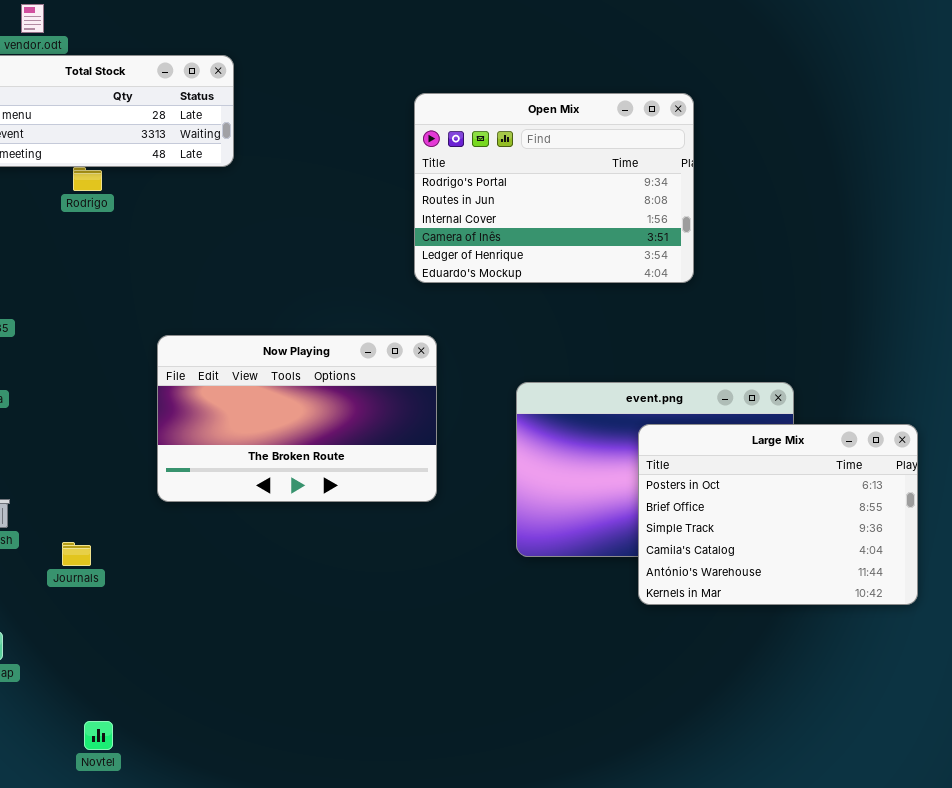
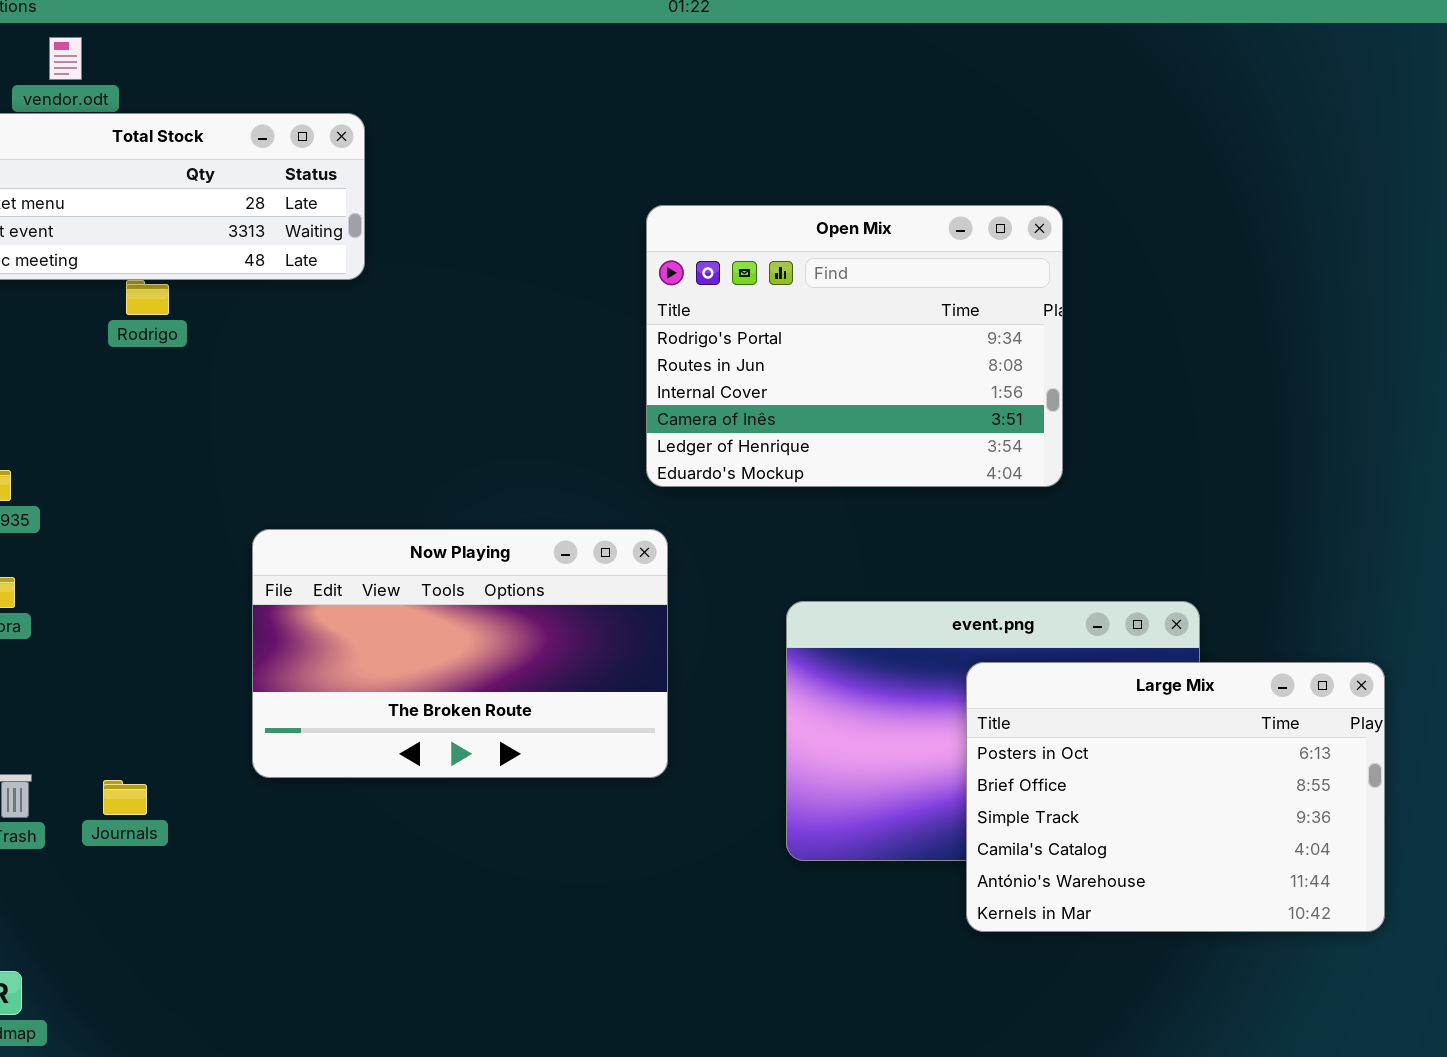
Open Mix: [414,93,694,283] -> [646,205,1063,487], moved
Journals: [62,542,91,566] -> [103,780,147,815], moved

